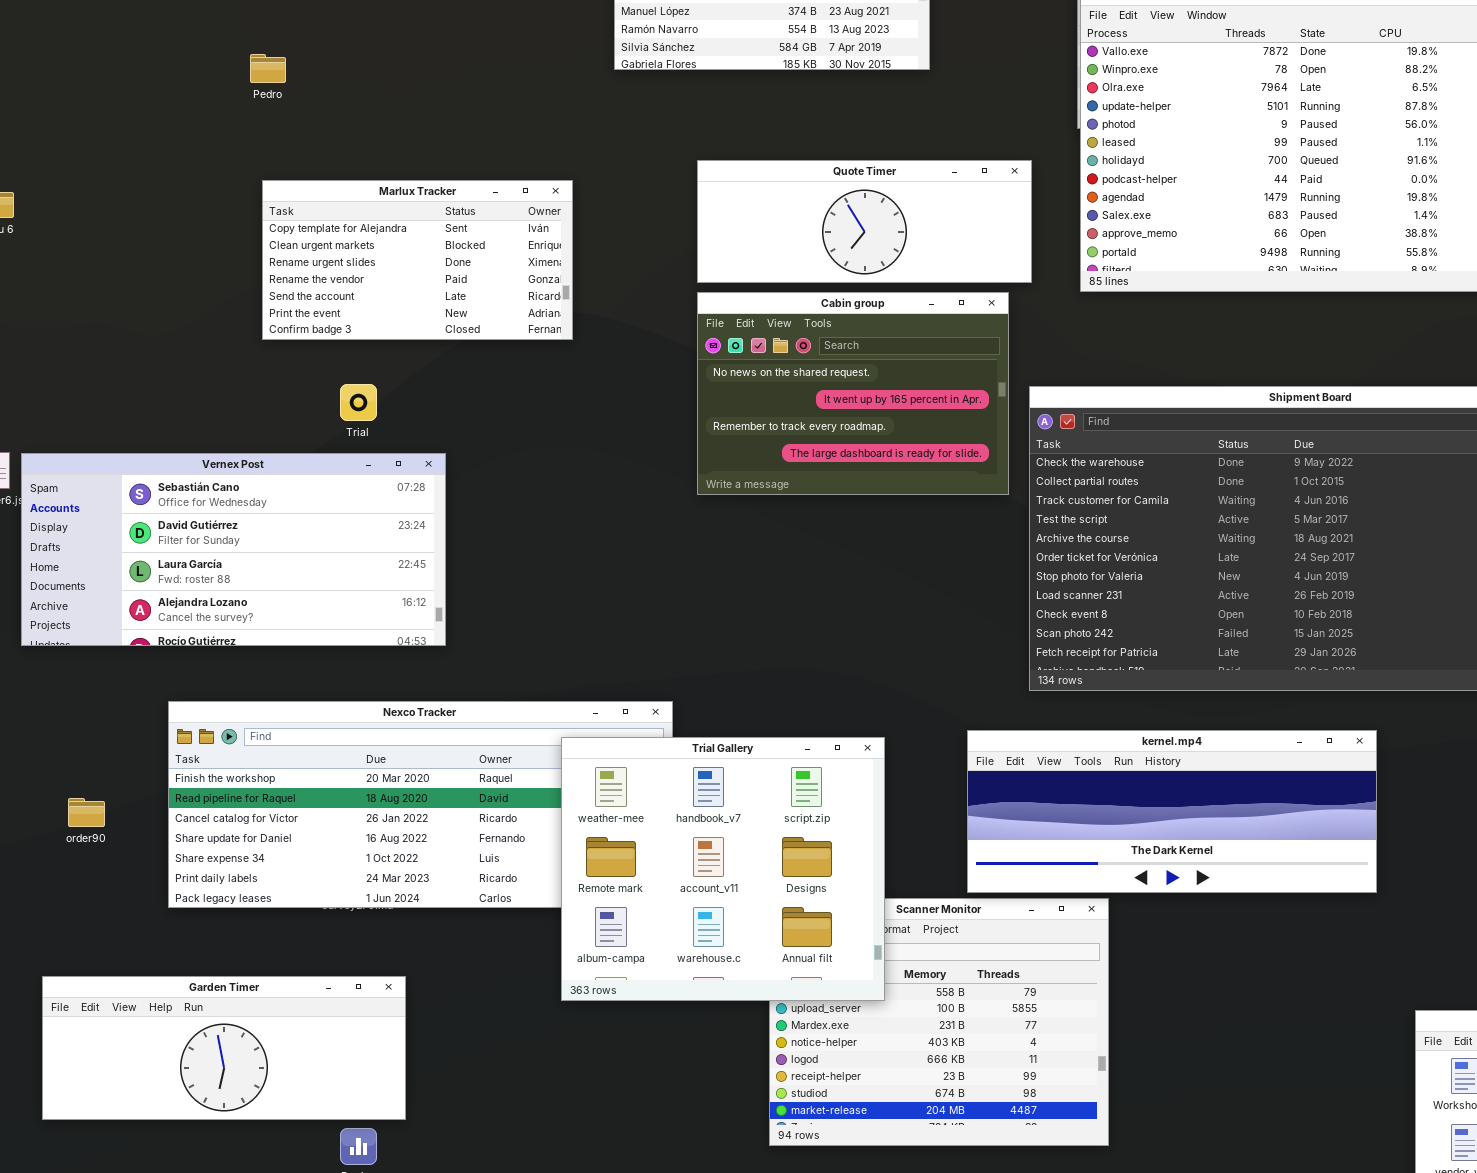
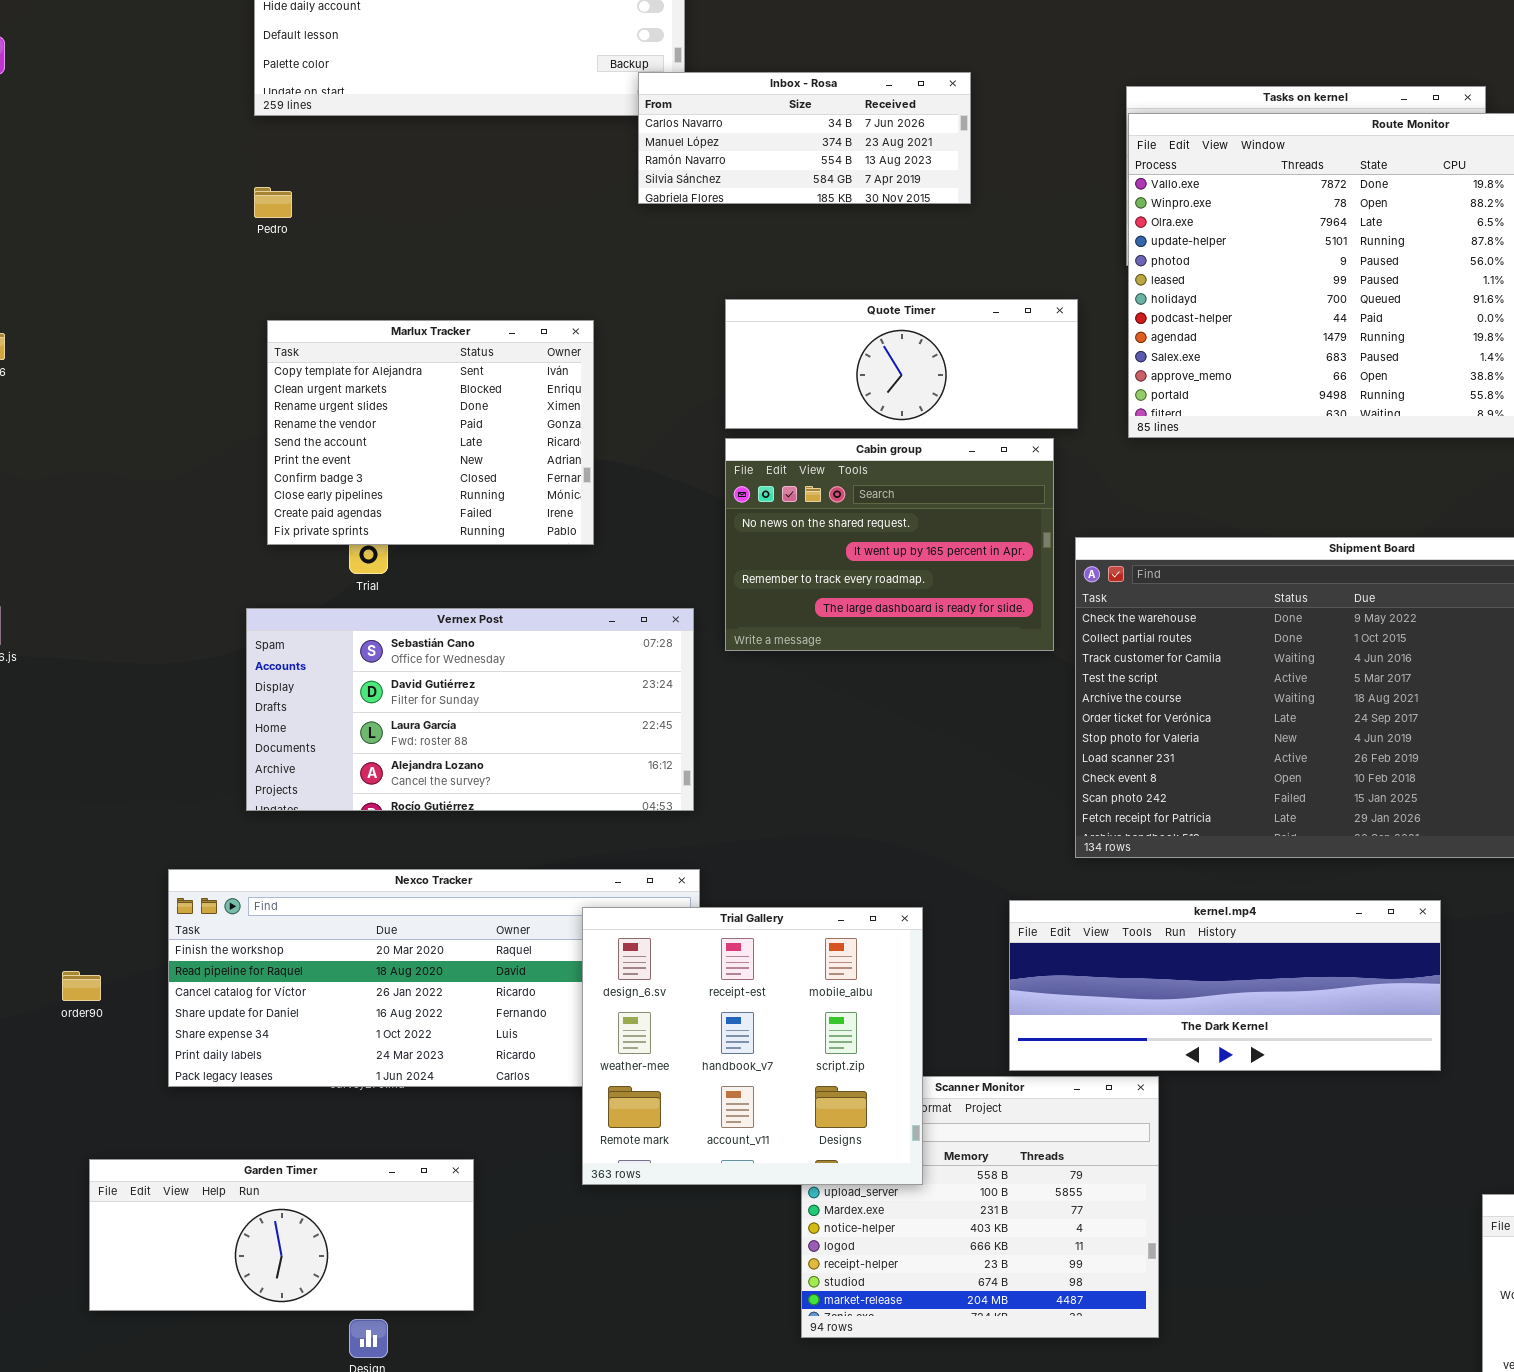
Marlux Tracker: [262,180,573,340] -> [267,320,594,545], resized
Vernex Post: [21,453,446,646] -> [246,608,694,811], moved
Trial Gallery: [561,737,885,1001] -> [582,907,923,1185], scrolled up 1 row
Garden Timer: [42,976,406,1120] -> [89,1159,474,1311], moved

